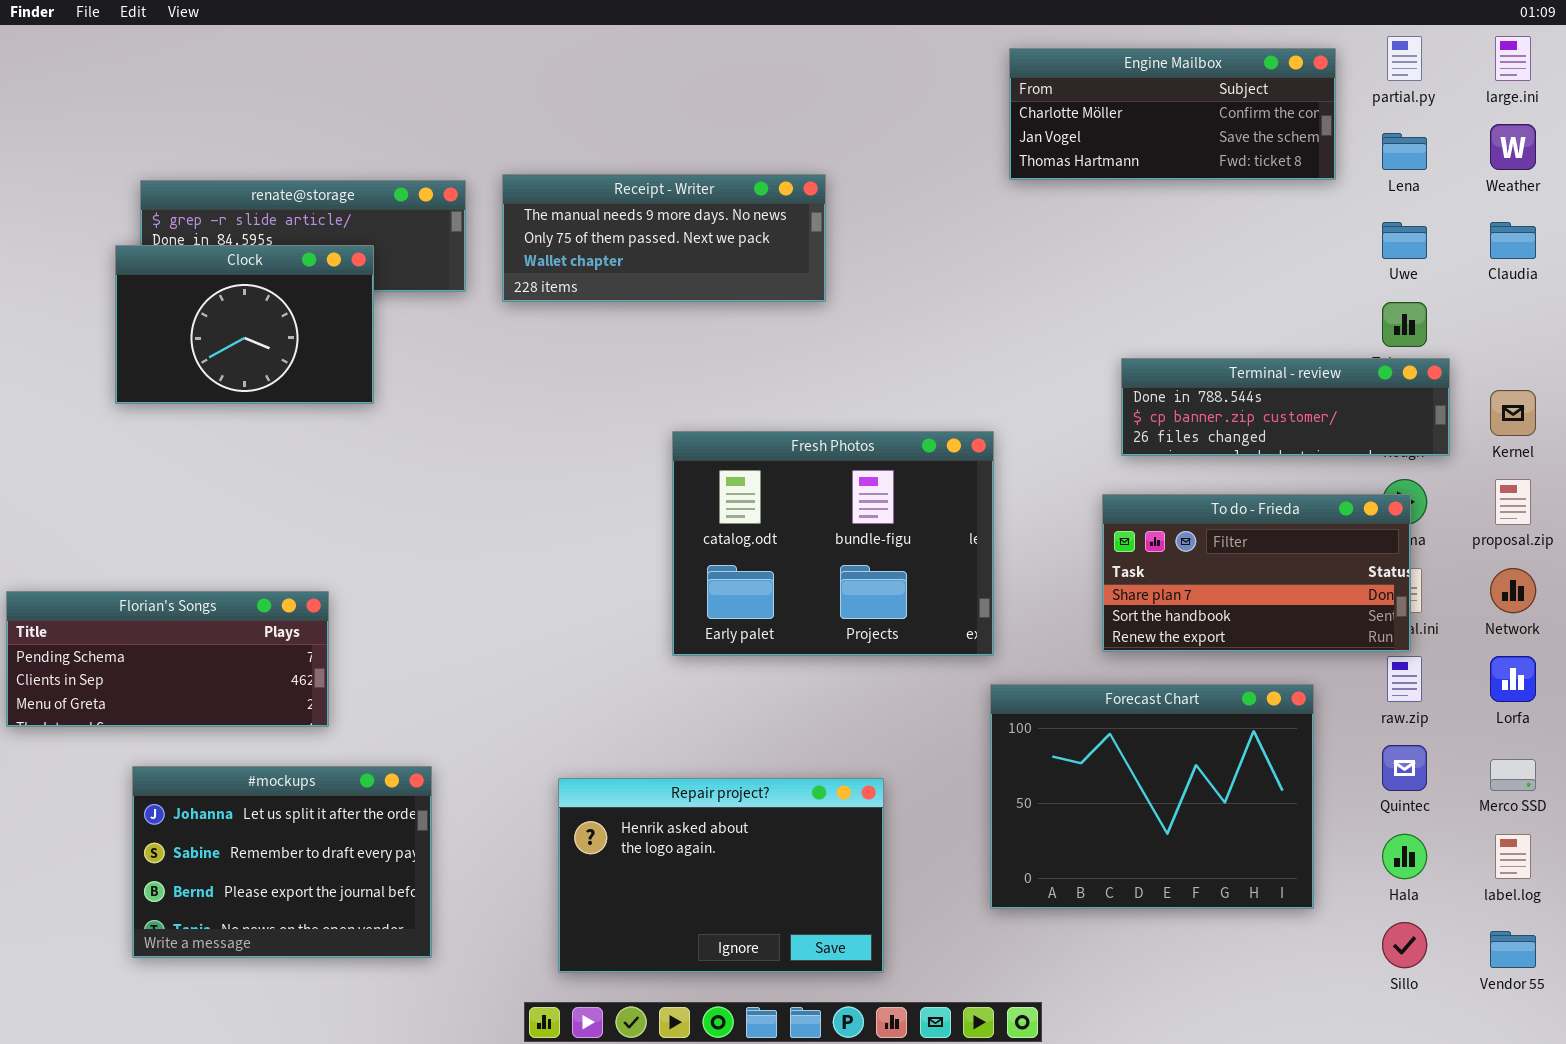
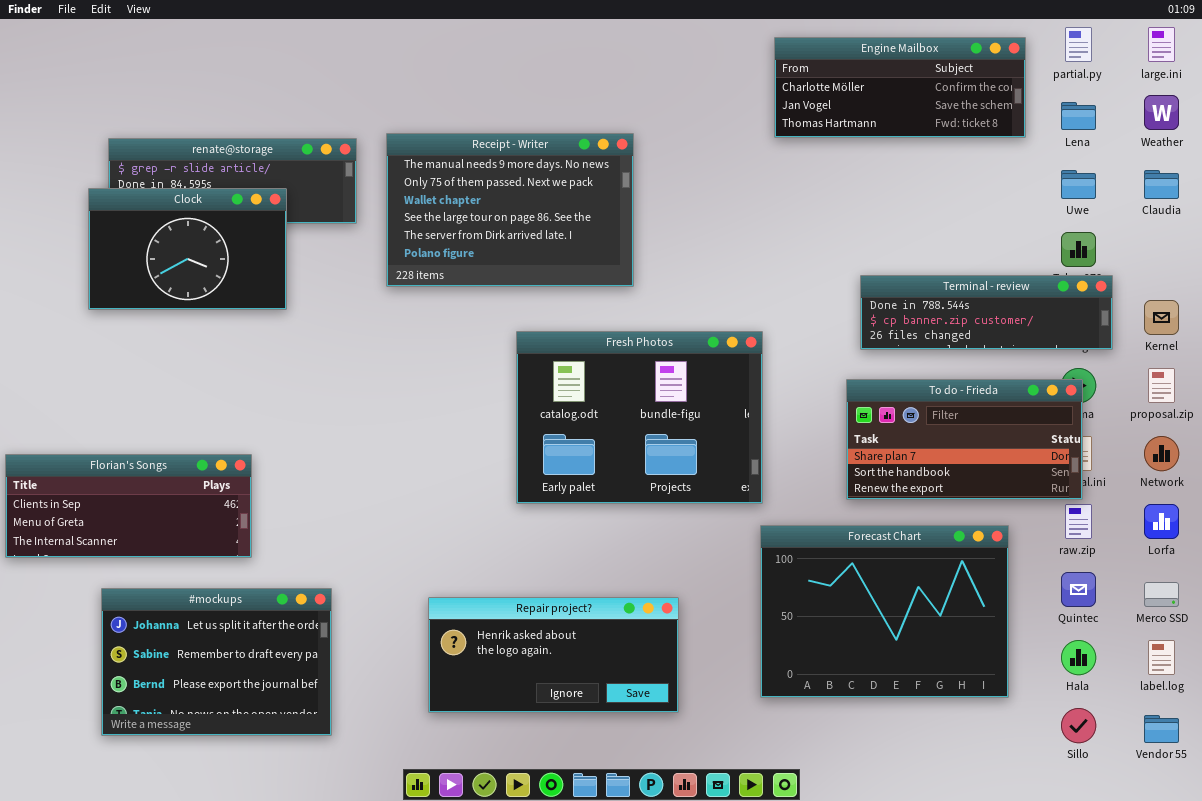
Receipt - Writer: [502,174,826,302] -> [386,133,634,287], resized
Florian's Songs: [6,591,329,727] -> [5,454,252,558], scrolled down 1 row
Repair project?: [558,778,884,973] -> [428,597,679,713], resized

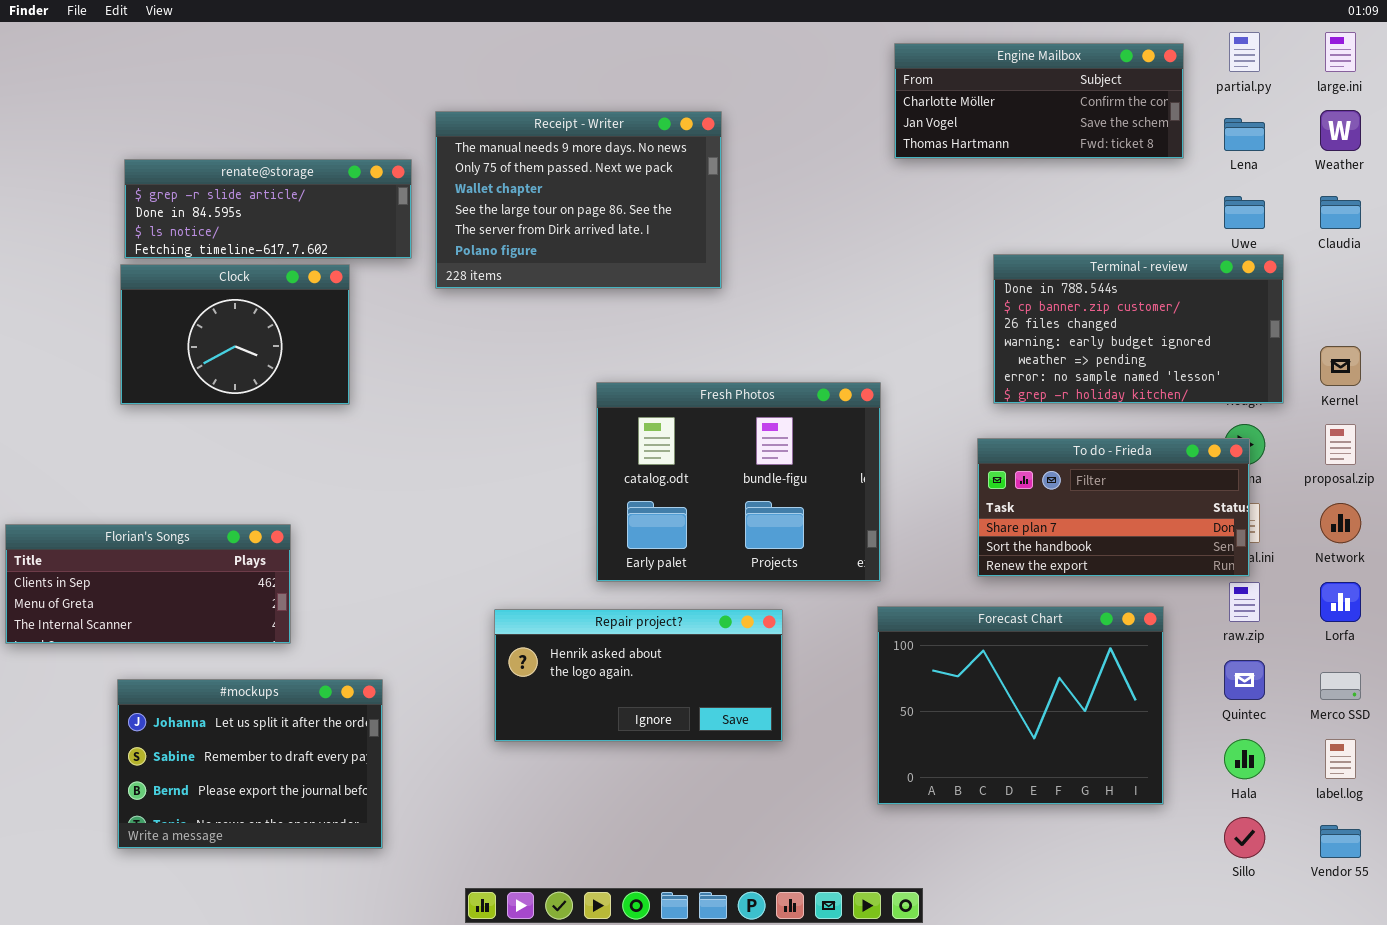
Receipt - Writer: [386,133,634,287] -> [435,111,722,289], moved
Clock: [88,188,287,310] -> [120,264,350,405], moved
Terminal - review: [860,275,1113,350] -> [993,254,1284,404], resized
Repair project?: [428,597,679,713] -> [494,609,783,742], moved

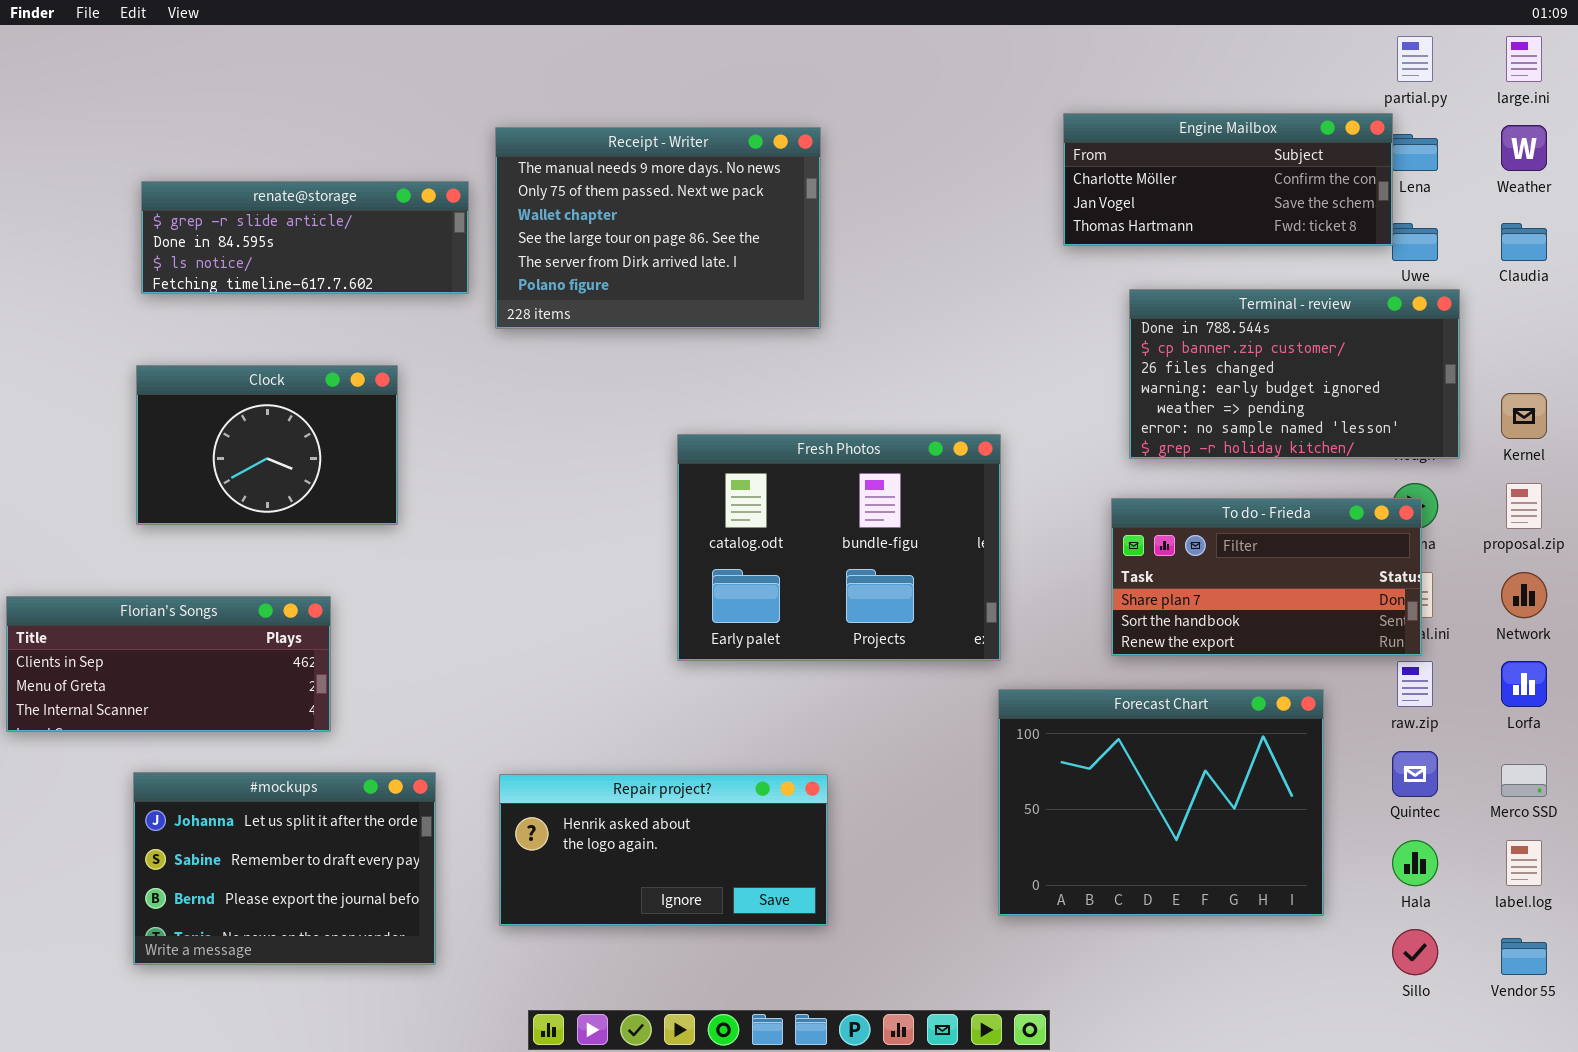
Engine Mailbox: [894,43,1184,159] -> [1063,113,1393,246], moved
Clock: [120,264,350,405] -> [136,365,398,525], moved
Repair project?: [494,609,783,742] -> [499,774,828,926], moved

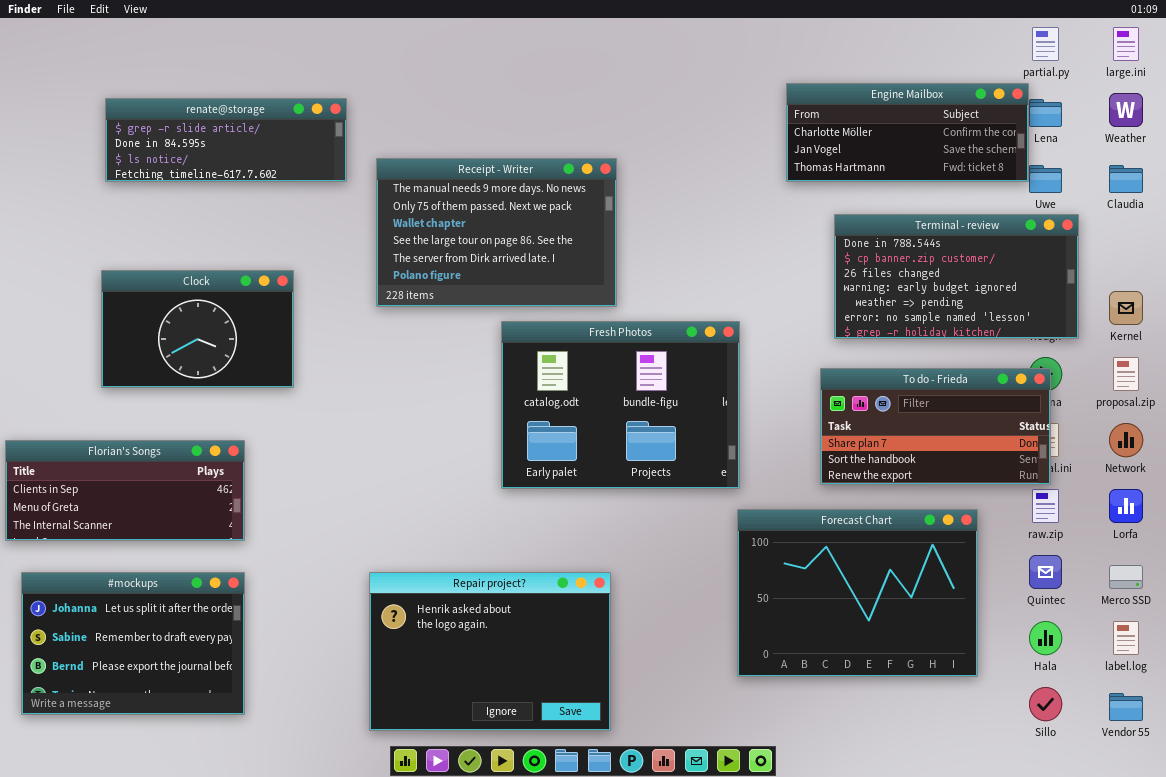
Receipt - Writer: [495,127,821,329] -> [376,158,617,307], moved
renate@storage: [141,181,469,294] -> [105,98,347,182], moved
#mockups: [133,772,436,965] -> [21,572,245,715], moved
Repair project?: [499,774,828,926] -> [369,572,611,731], resized

